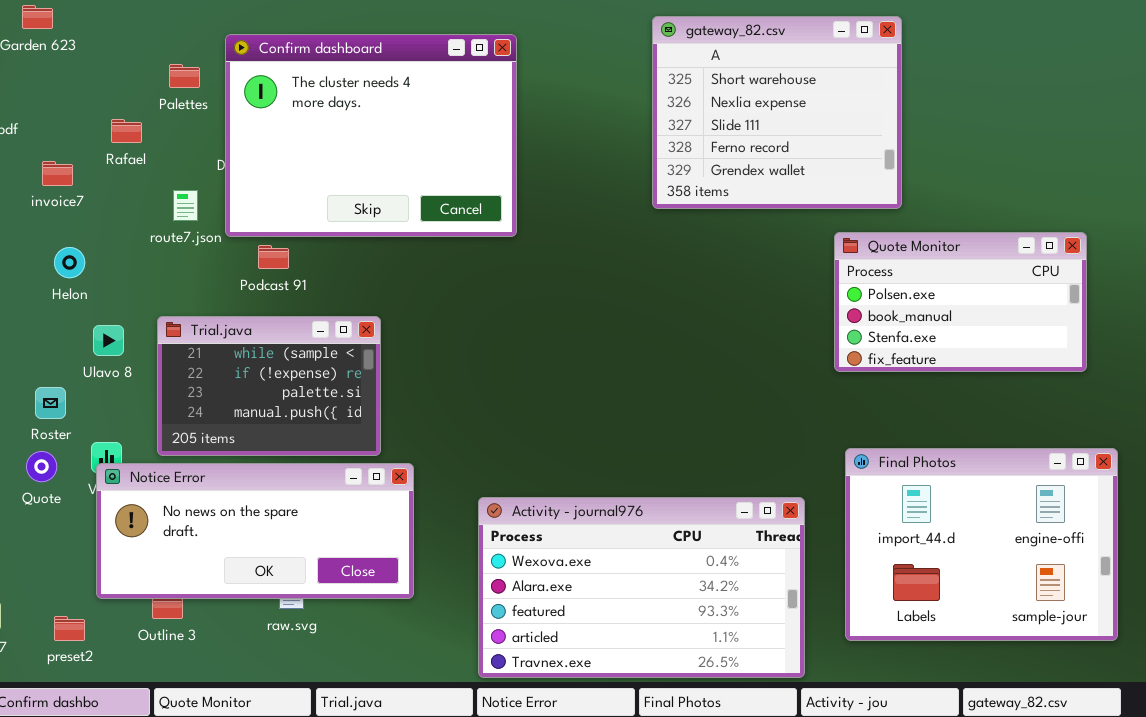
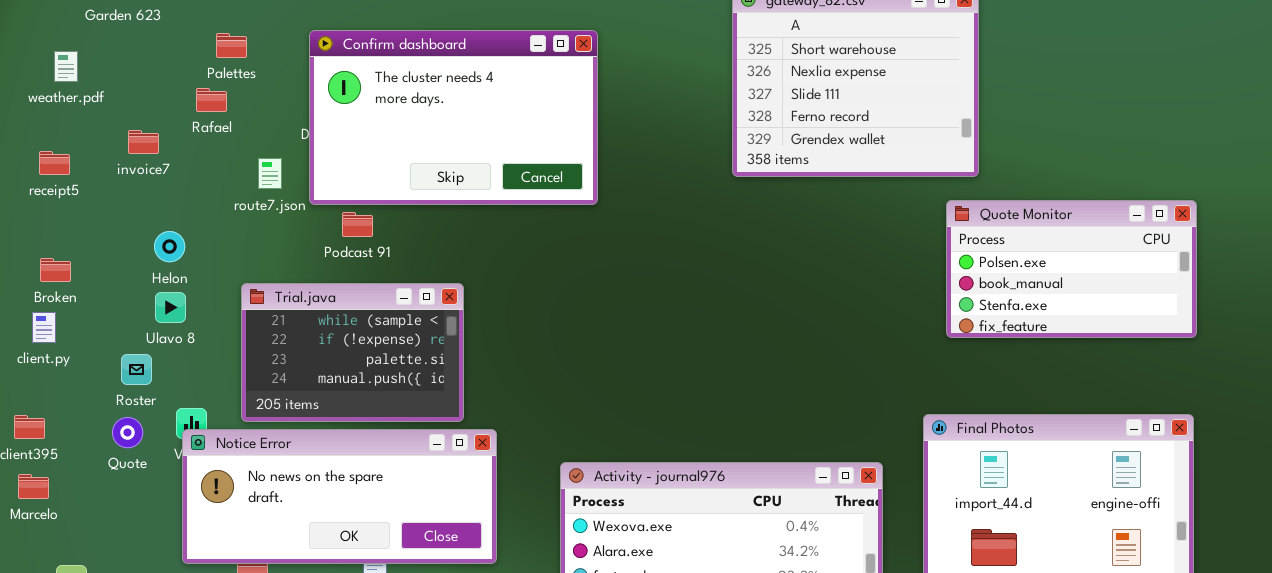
Confirm dashboard: [225,34,517,237] -> [309,30,598,205], resized
Palettes: [169,64,200,88] -> [216,33,247,58], moved
Quote Monitor: [834,232,1087,372] -> [946,200,1197,338], moved
Helon: [54,247,85,278] -> [154,231,185,262], moved
Ulavo 8: [93,325,124,356] -> [155,292,186,323], moved

